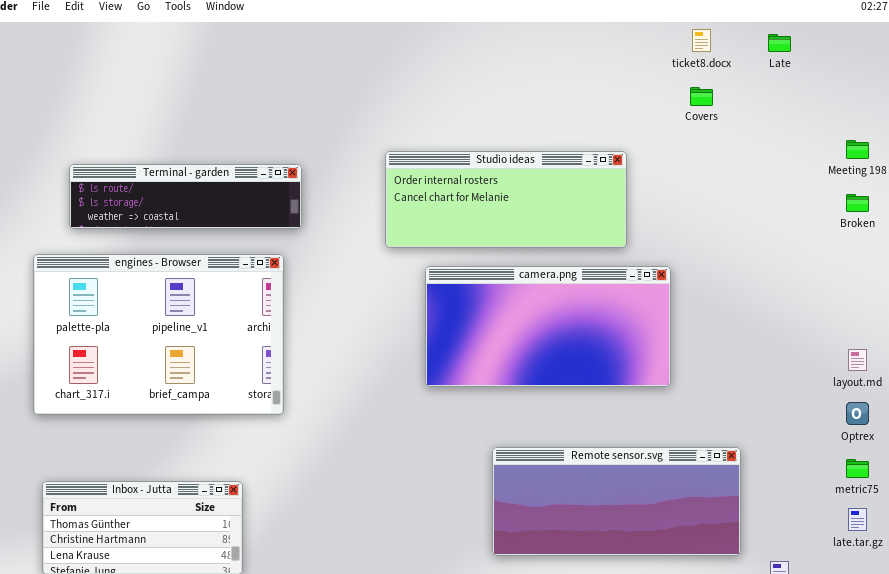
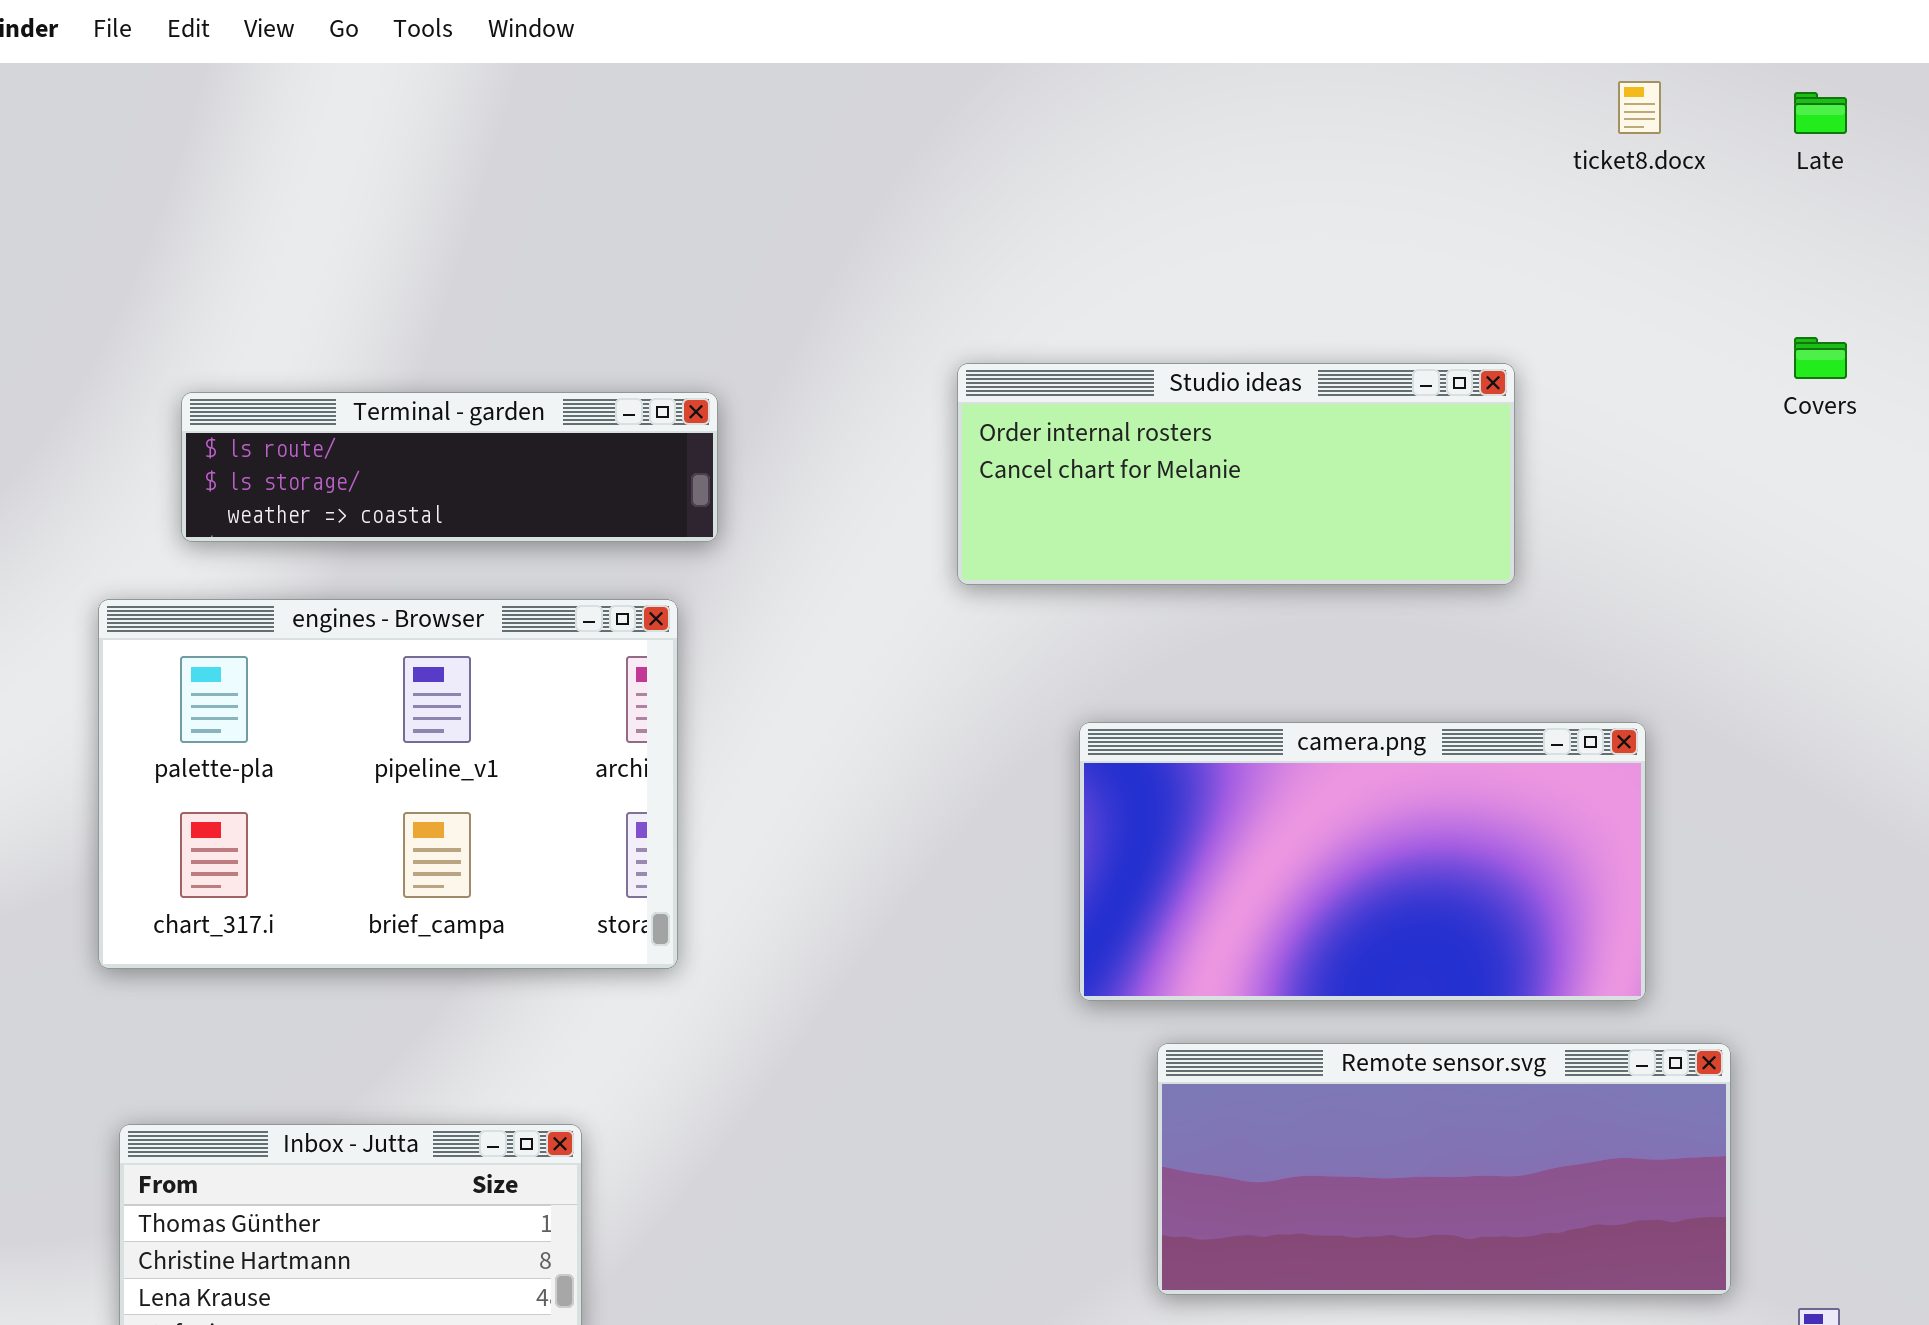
Covers: [690,87,713,106] -> [1794,337,1847,379], moved
Studio ideas: [385,151,627,248] -> [957,363,1515,585], moved
camera.png: [425,266,671,387] -> [1079,722,1646,1001], moved

